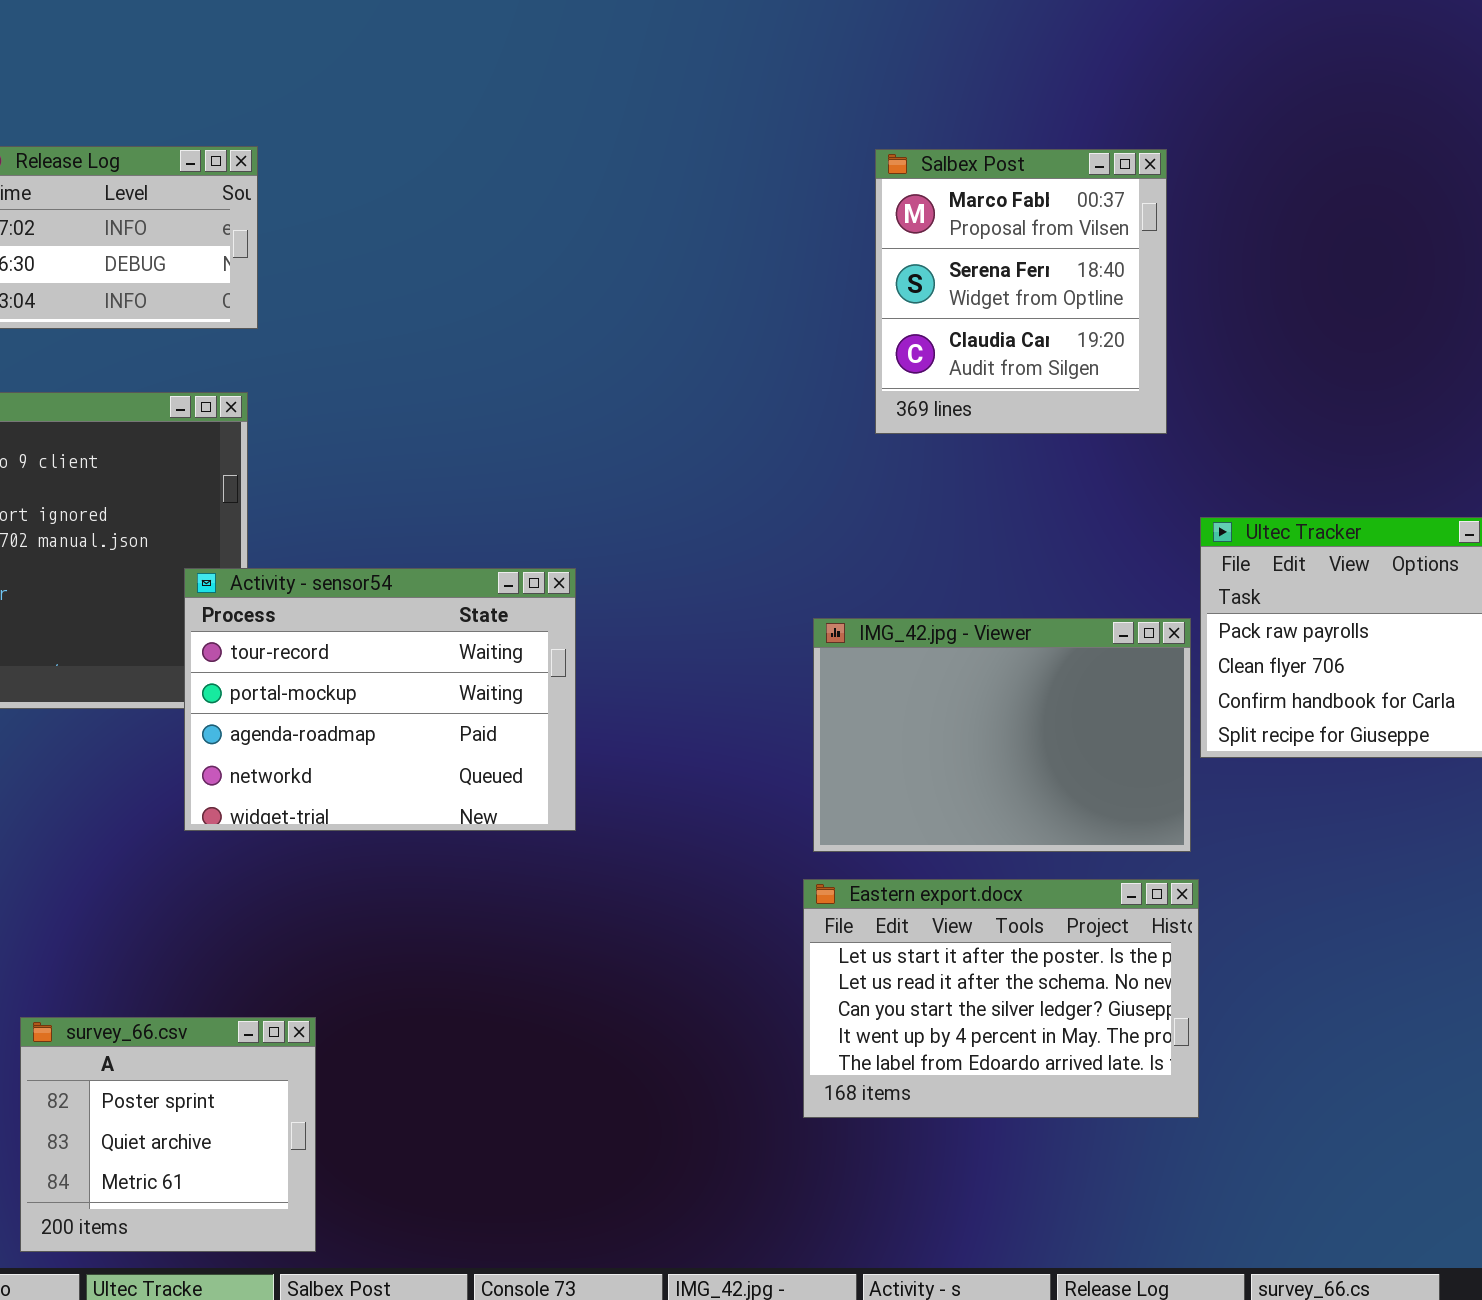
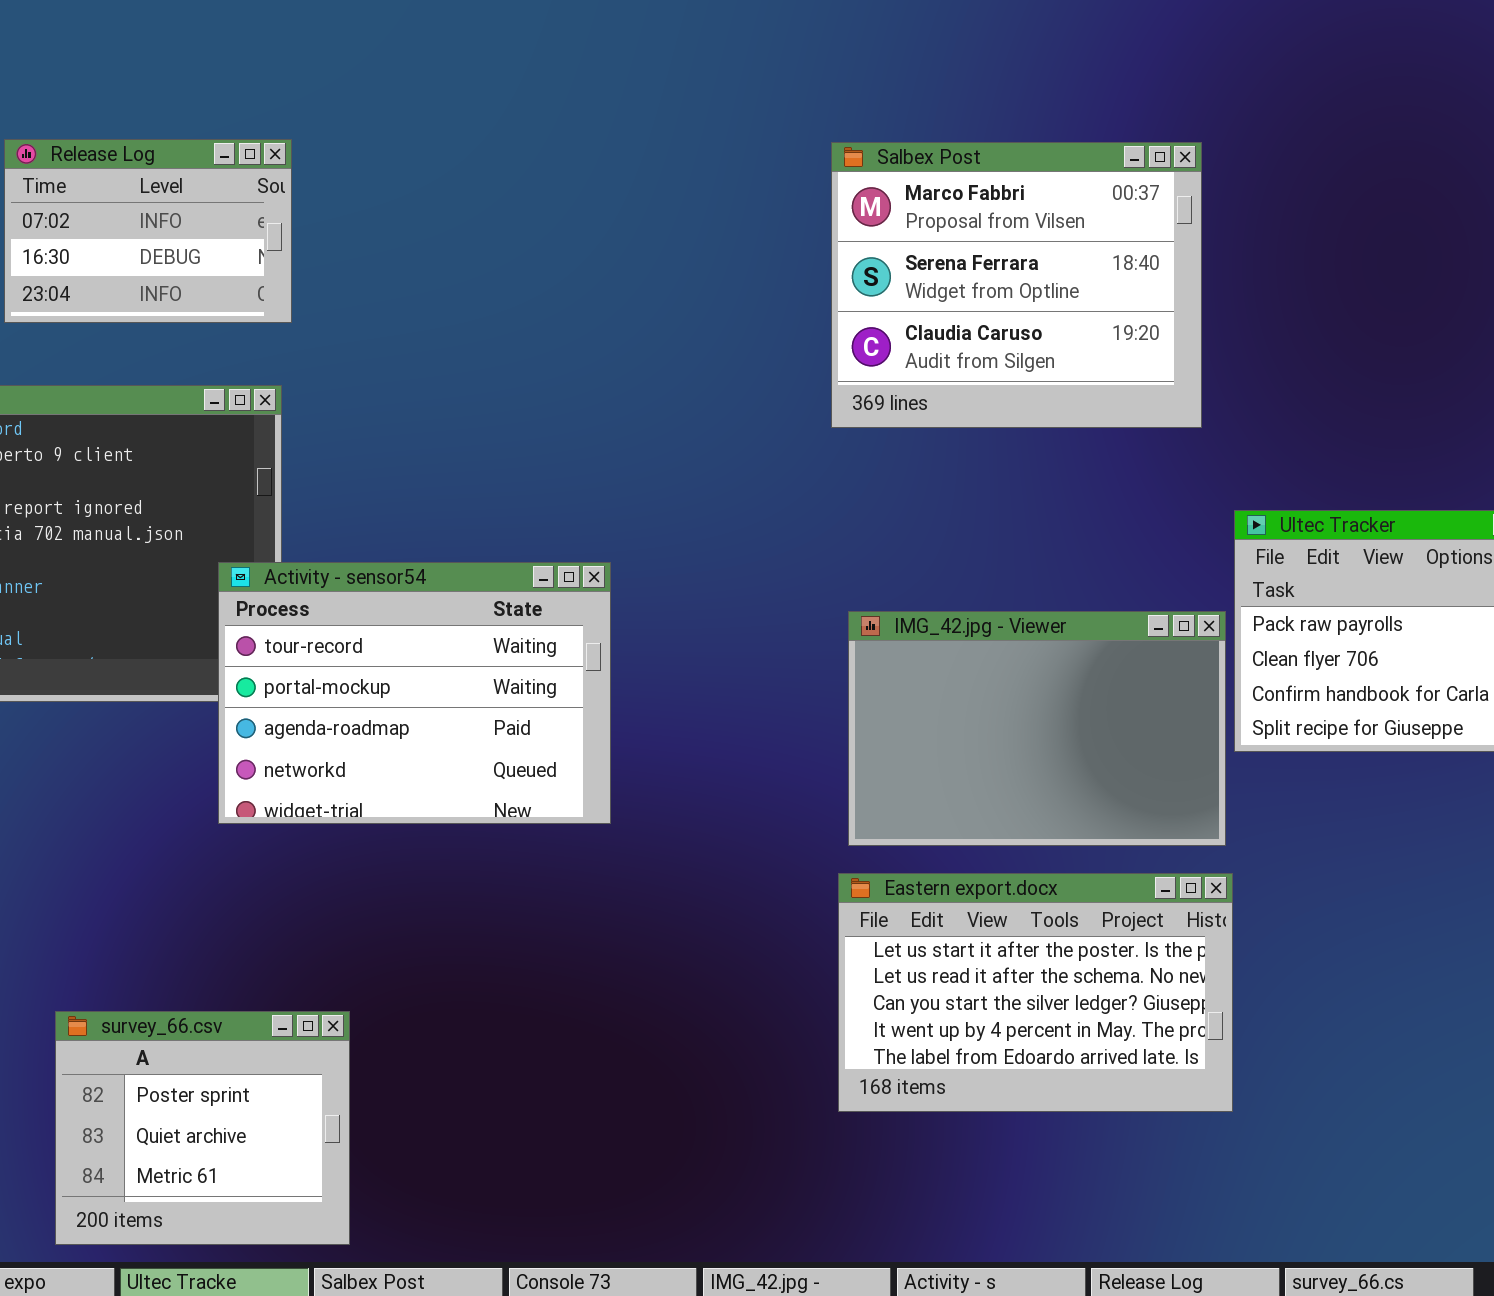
Salbex Post: [875,149,1167,434] -> [831,142,1202,428], resized

